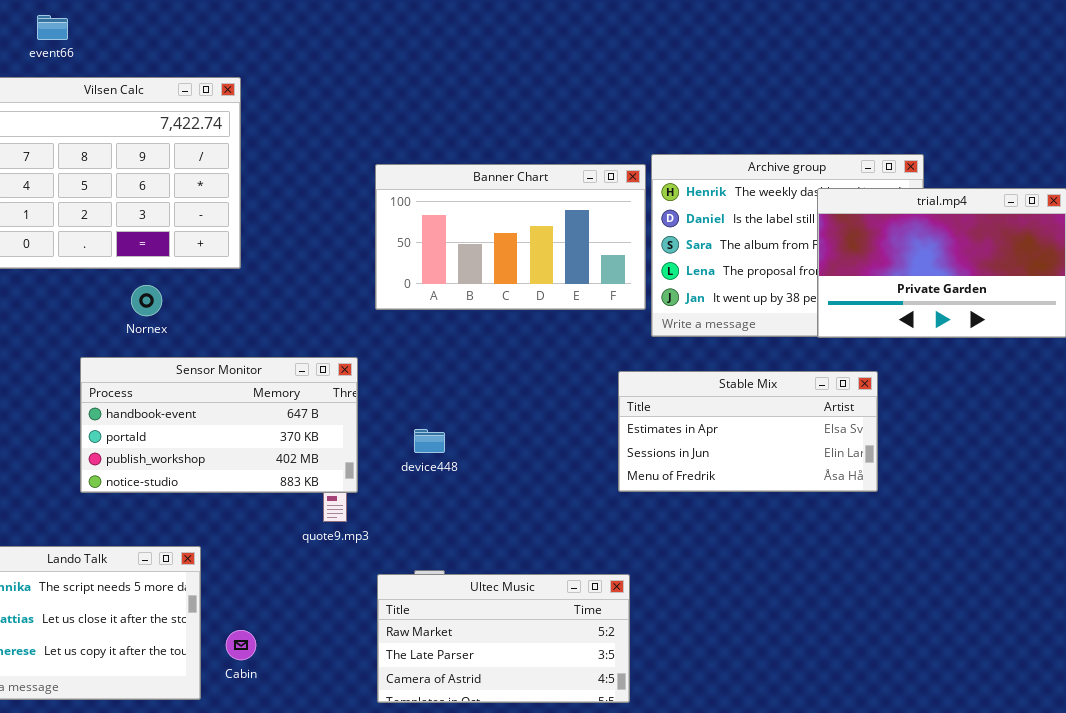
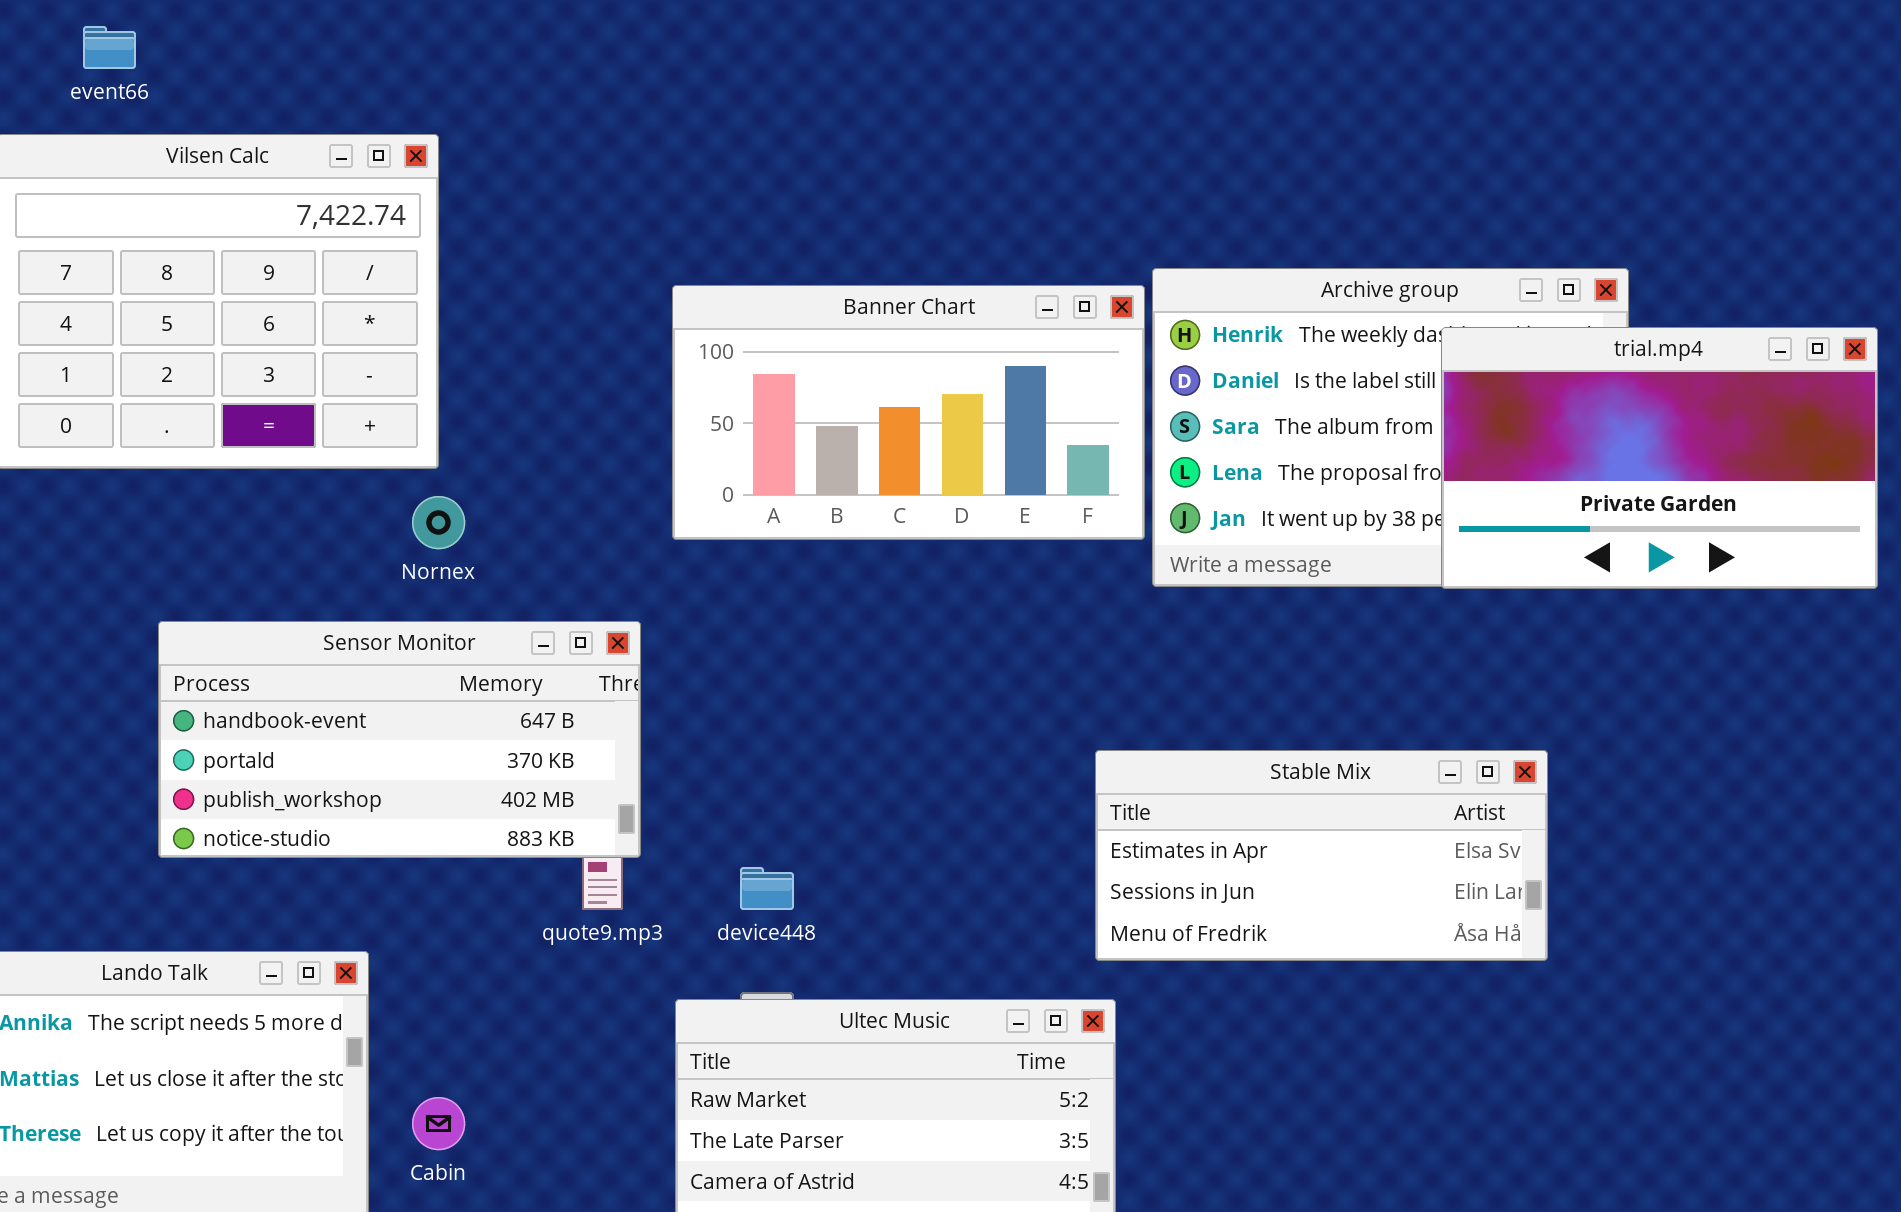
Nornex: [131,285,162,316] -> [412,496,465,549], moved
Stable Mix: [618,371,878,492] -> [1095,750,1548,961], moved
device448: [414,429,445,453] -> [740,867,794,910], moved

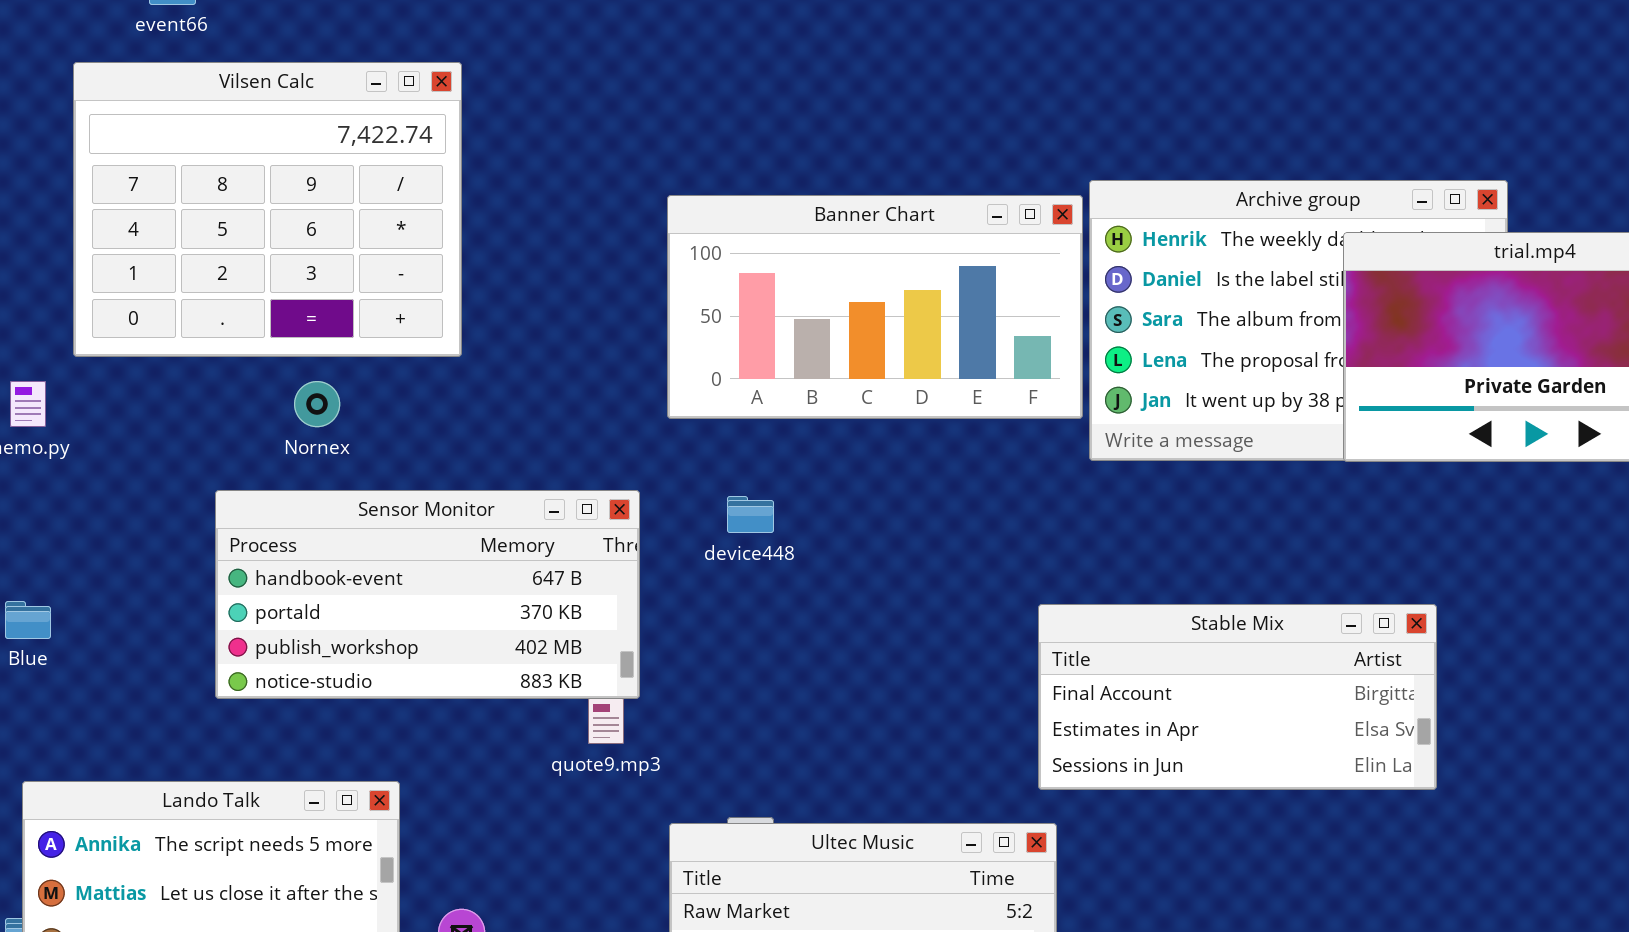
Nornex: [412,496,465,549] -> [294,381,340,427], moved
Stable Mix: [1095,750,1548,961] -> [1038,604,1437,790], scrolled up 1 row
device448: [740,867,794,910] -> [727,496,774,533], moved

